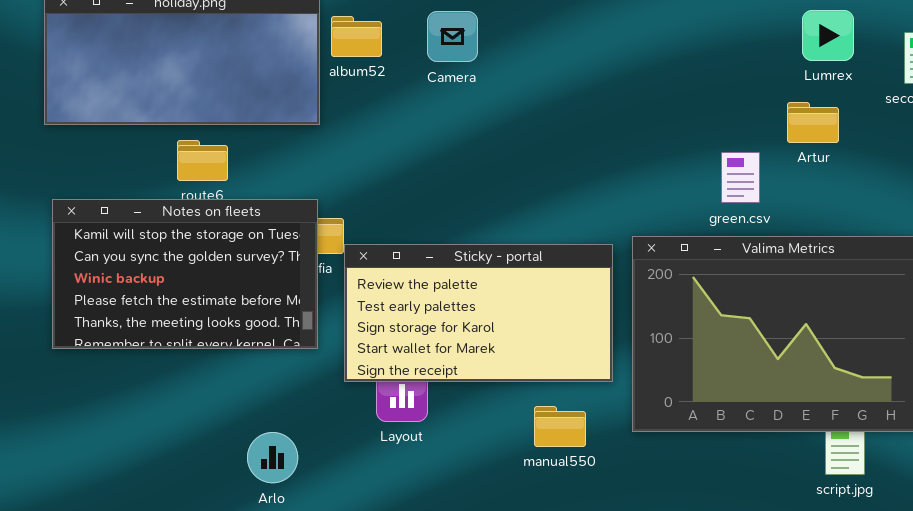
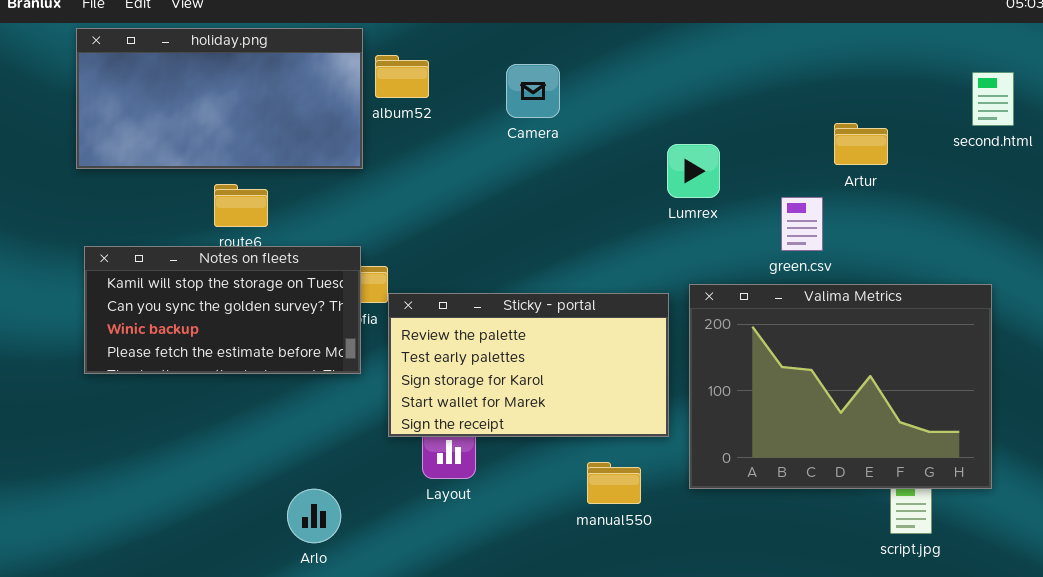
Lumrex: [802,10,854,61] -> [667,144,720,198], moved
Camera: [427,11,478,62] -> [506,64,560,118], moved
Artur: [787,102,839,143] -> [834,123,888,165], moved
Notes on fleets: [52,199,318,349] -> [84,246,361,374], resized

